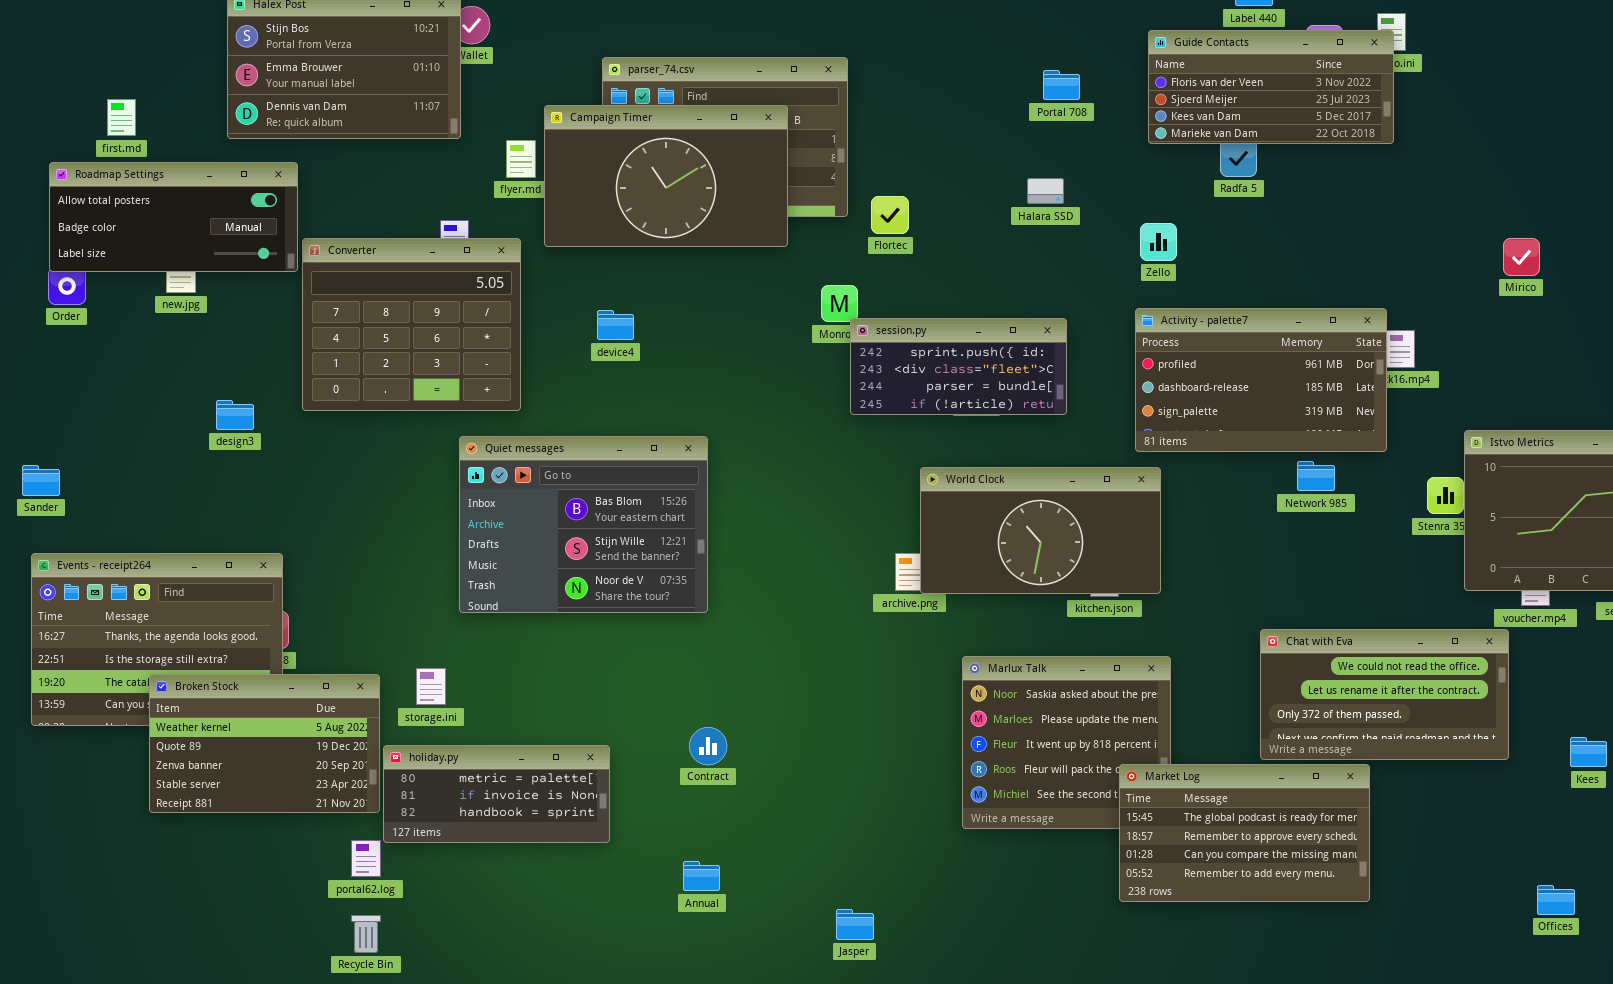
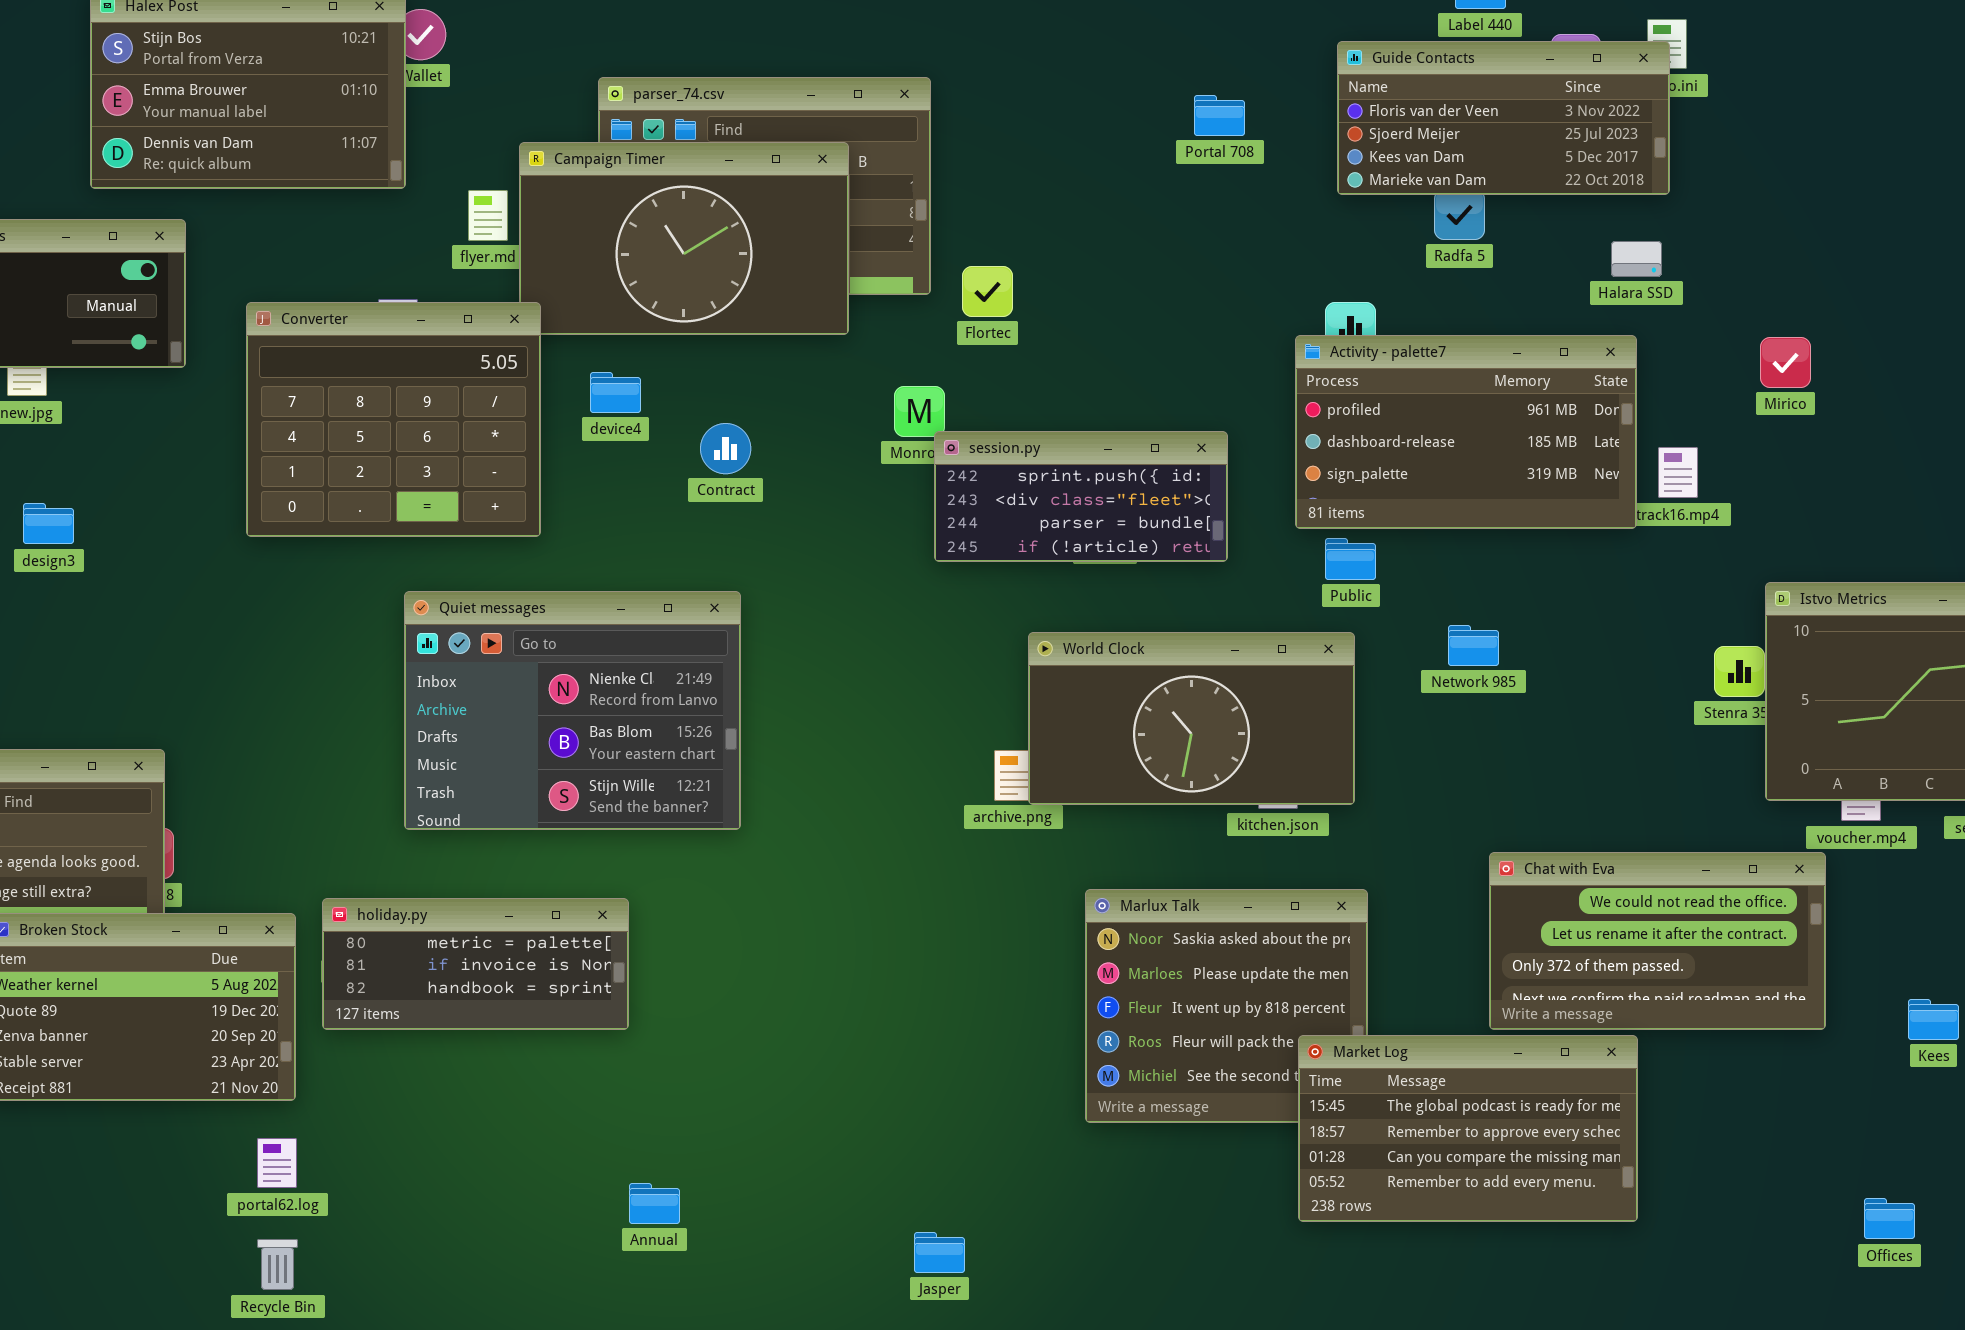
Halara SSD: [1027,178,1064,204] -> [1611,241,1662,277], moved
Converter: [302,238,521,411] -> [246,302,541,537], moved
Mirico: [1503,238,1540,276] -> [1760,337,1811,388], moved
Activity - palette7: [1135,308,1387,452] -> [1295,335,1637,529], moved
device4: [597,310,634,340] -> [590,372,641,413], moved
design3: [216,400,254,430] -> [23,503,74,544], moved
Quiet messages: [459,436,708,613] -> [404,591,741,830], scrolled up 1 row
Network 985: [1297,461,1335,491] -> [1448,625,1499,666], moved
Contract: [689,727,727,765] -> [700,423,751,474], moved
holiday.py: [383,745,610,843] -> [322,898,629,1030], moved
Annual: [683,861,720,891] -> [629,1183,680,1224], moved

